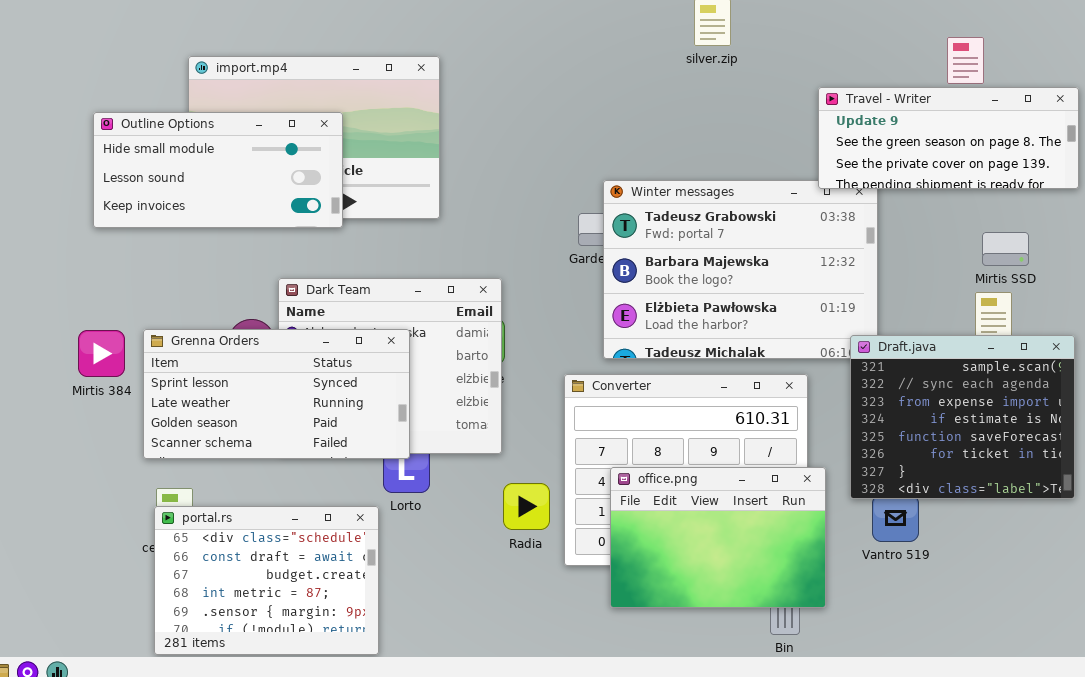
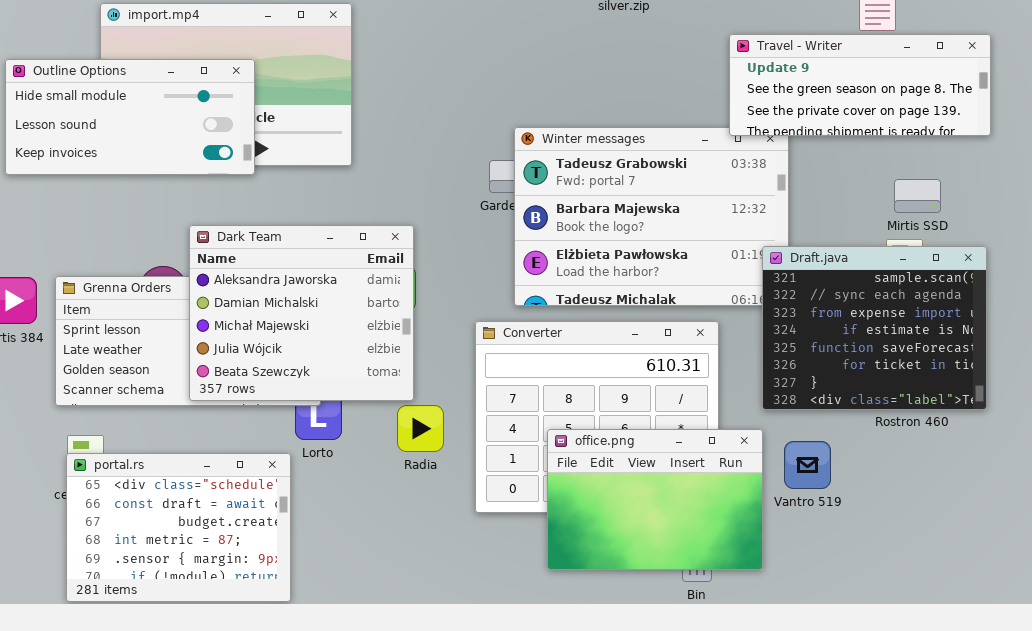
Dark Team: [278,278,502,454] -> [189,225,414,401], raised
Draft.java: [850,335,1075,499] -> [762,246,987,410], moved
office.png: [610,467,826,608] -> [547,429,763,570], moved
Radia: [503,483,550,530] -> [397,405,444,452], moved

